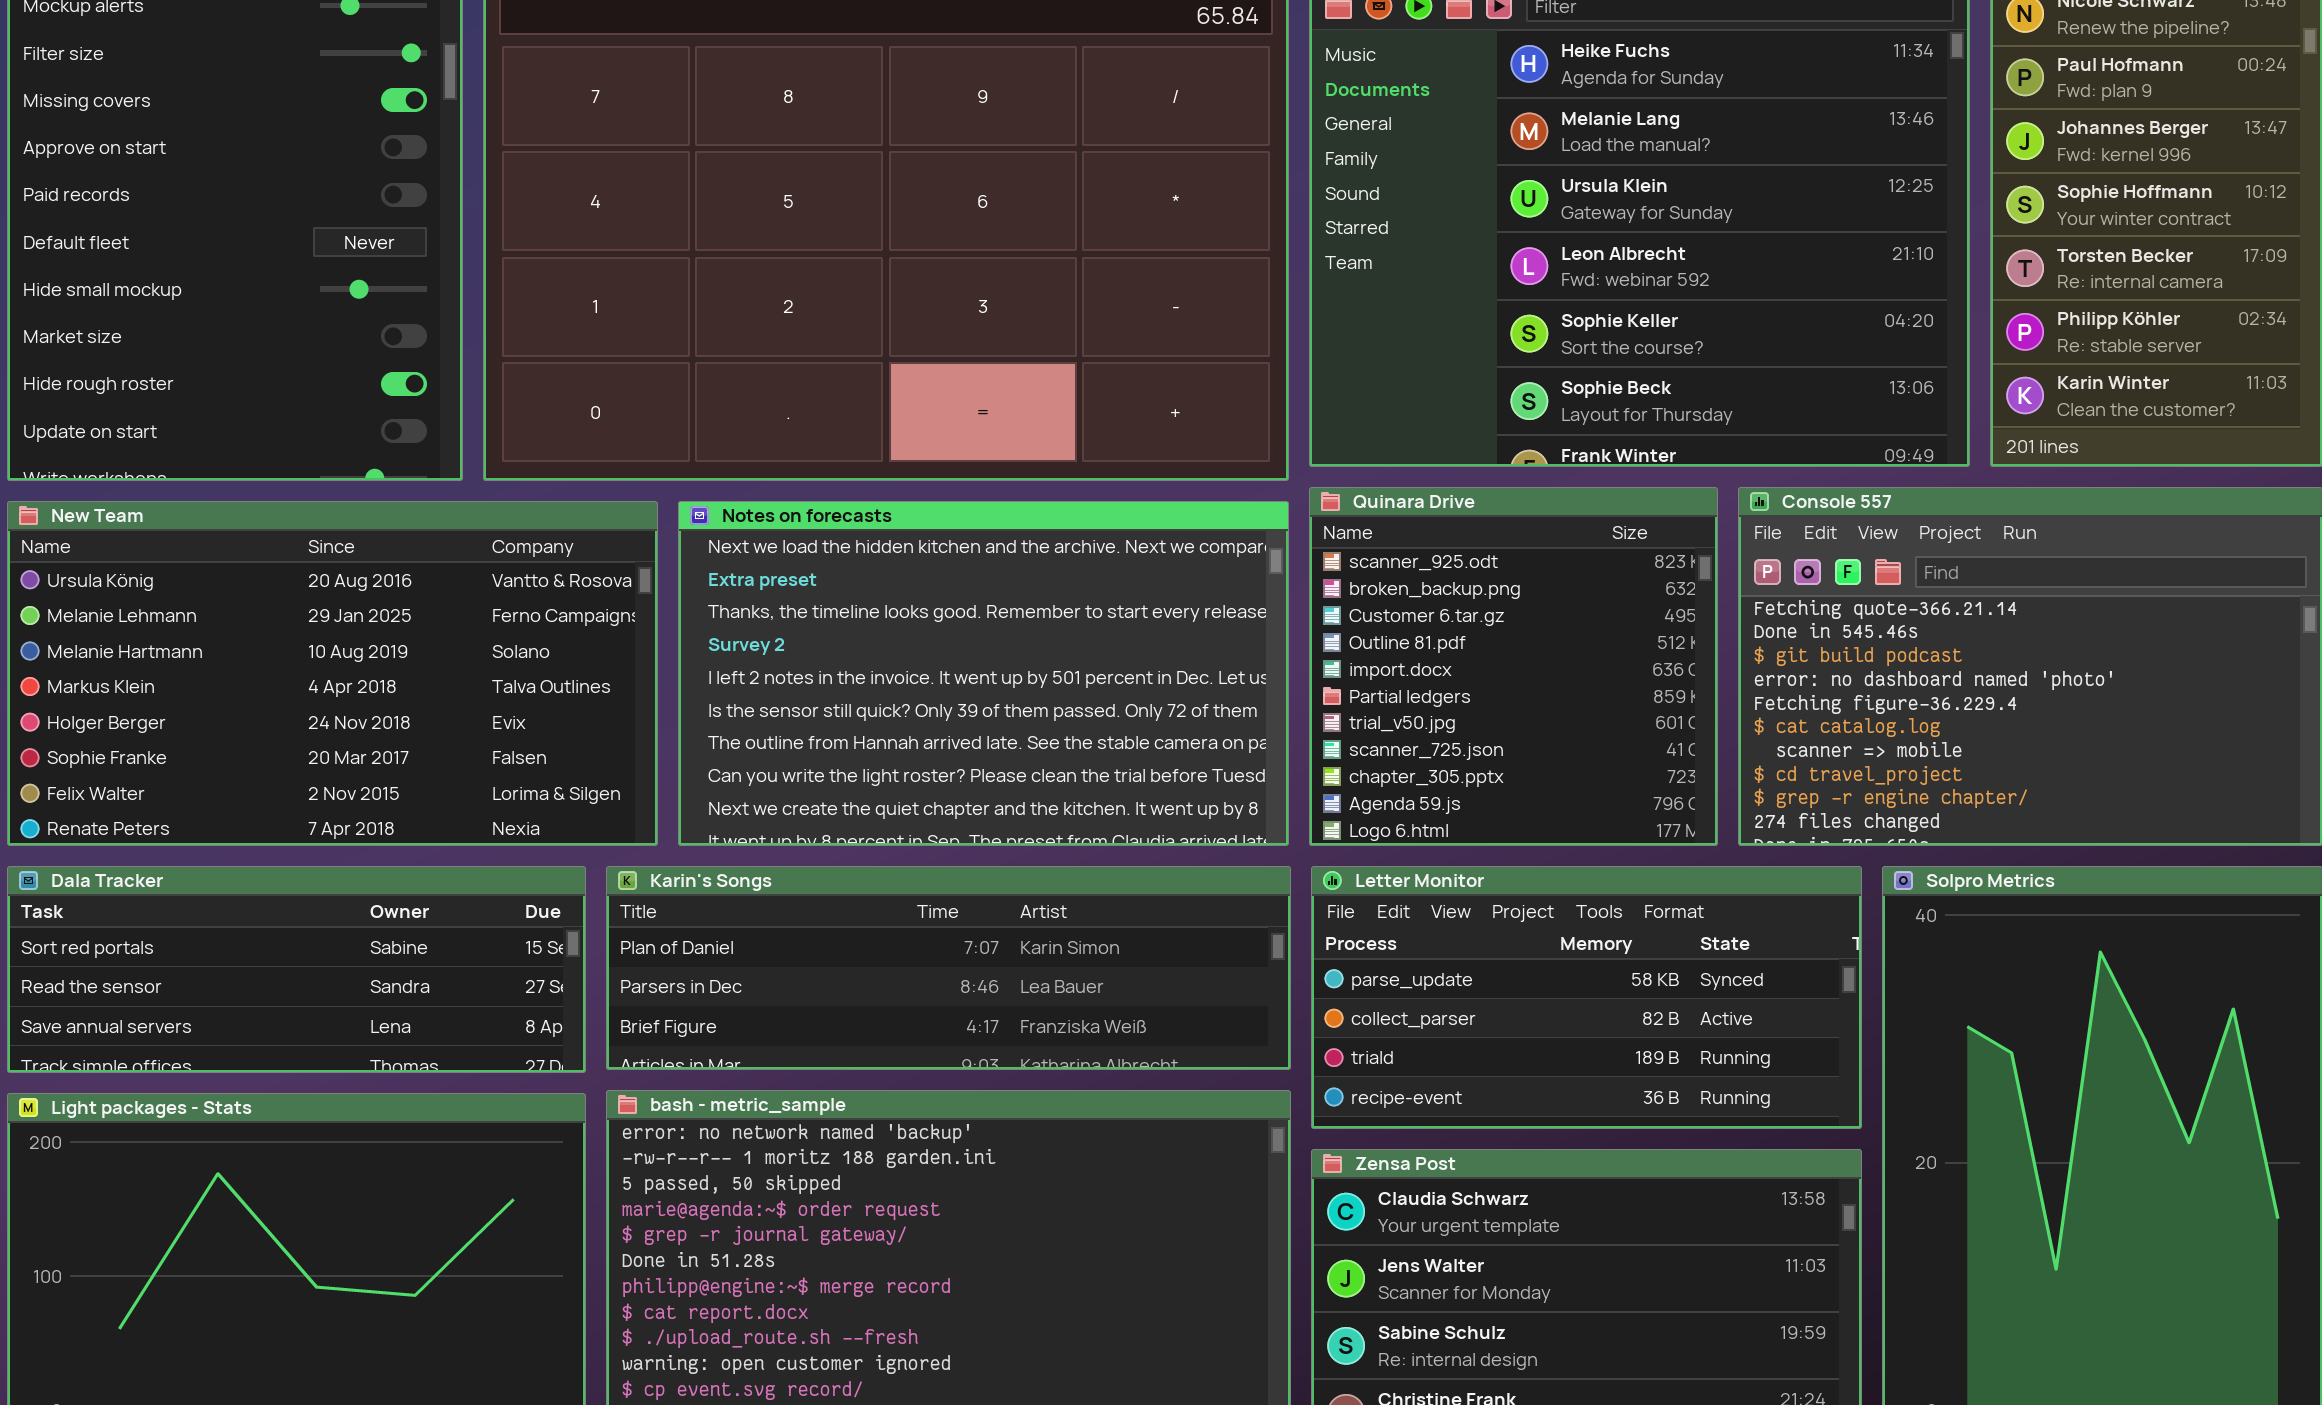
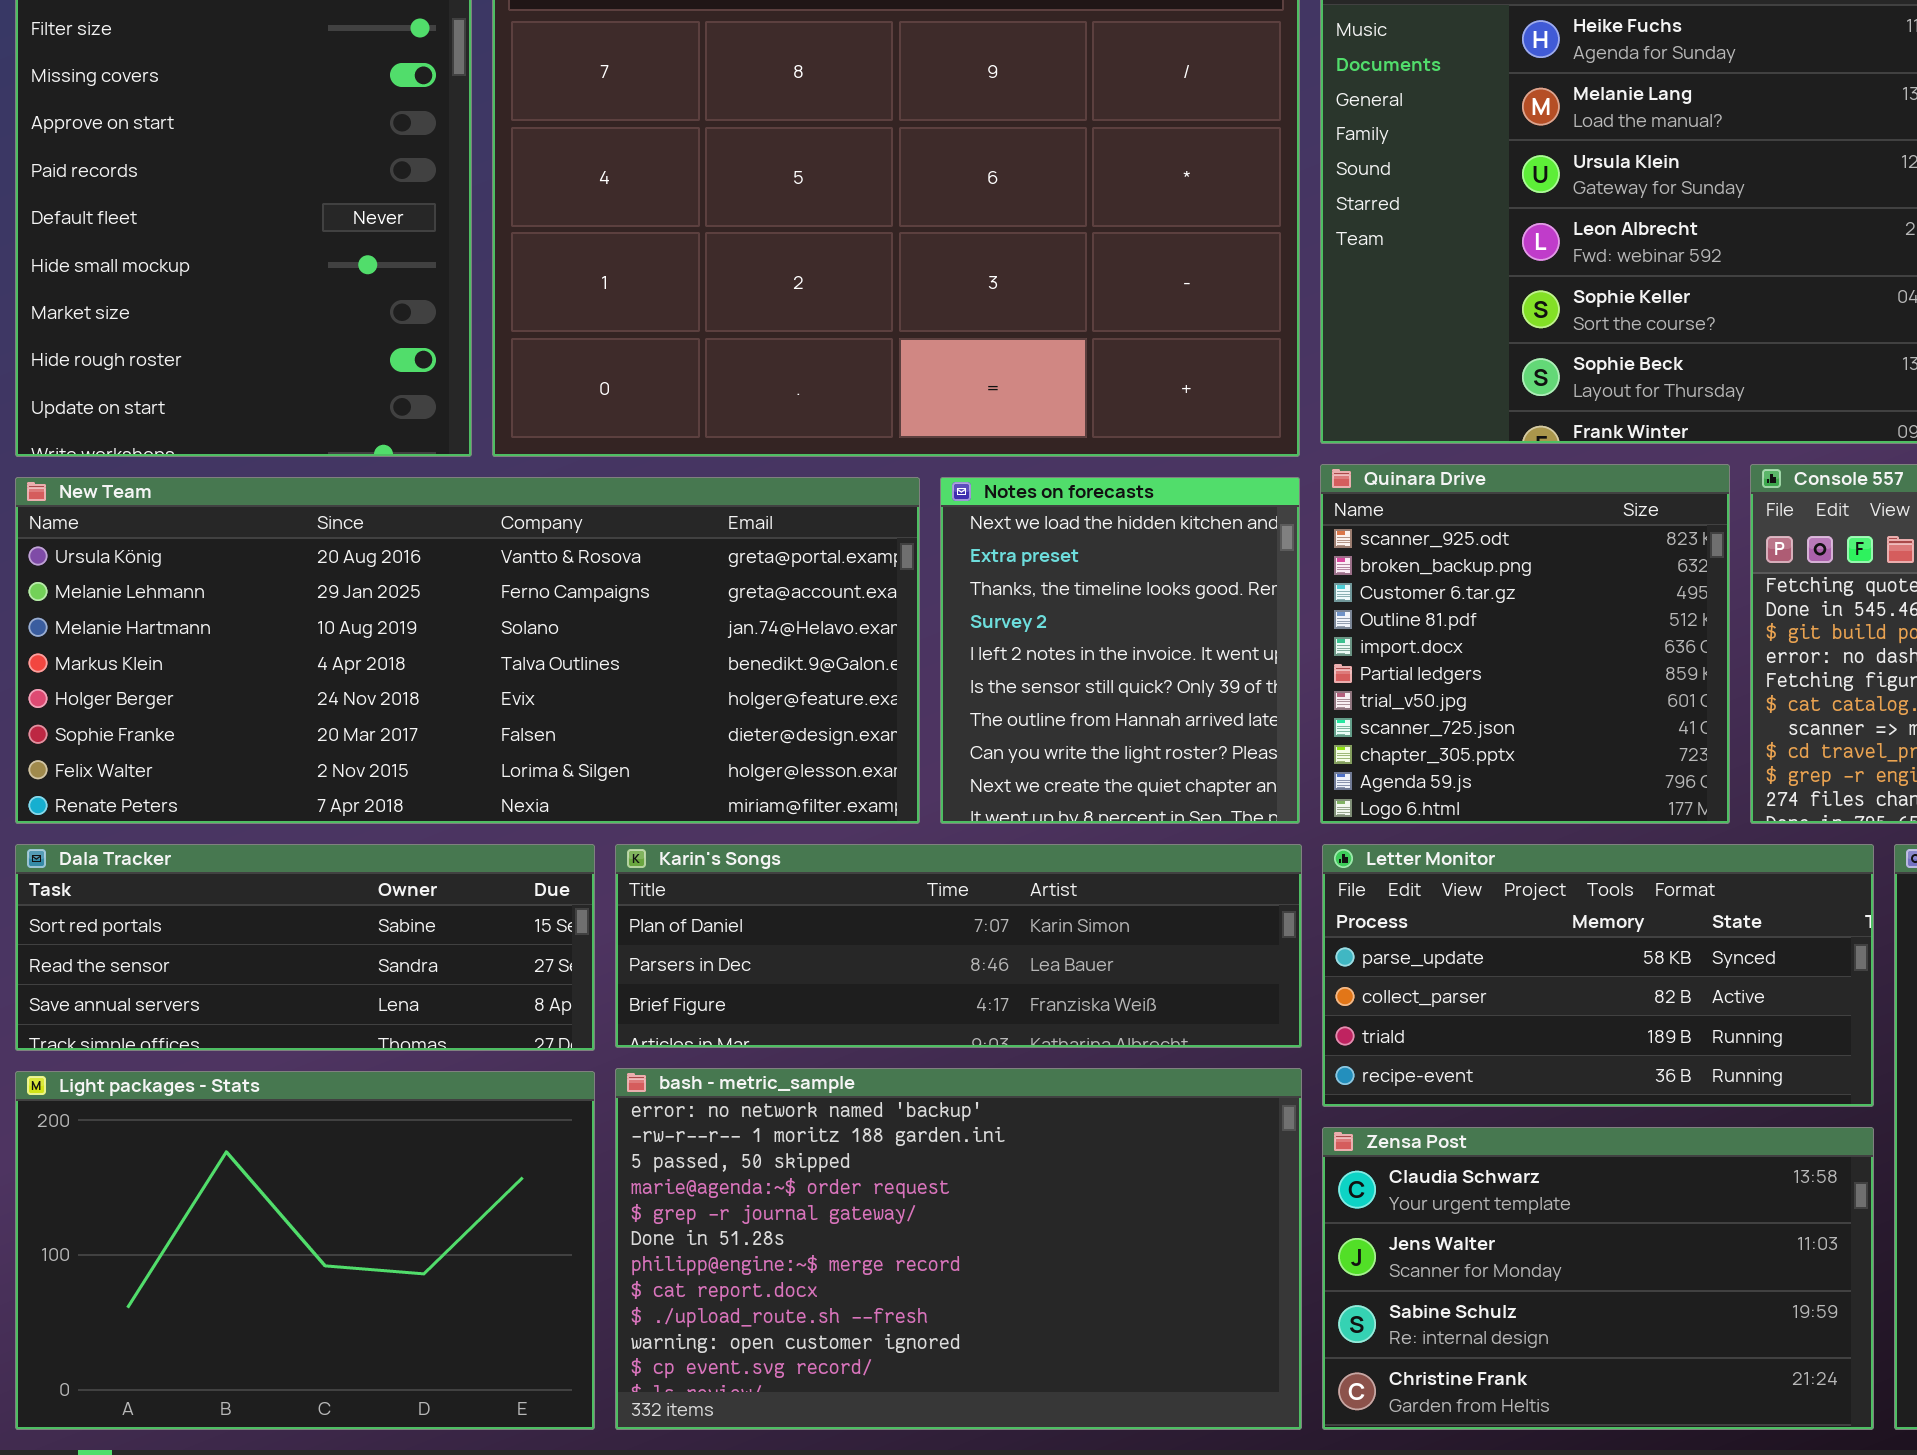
New Team: [7,501,658,846] -> [15,477,920,824], resized
Notes on forecasts: [678,501,1289,846] -> [940,477,1300,824], resized

